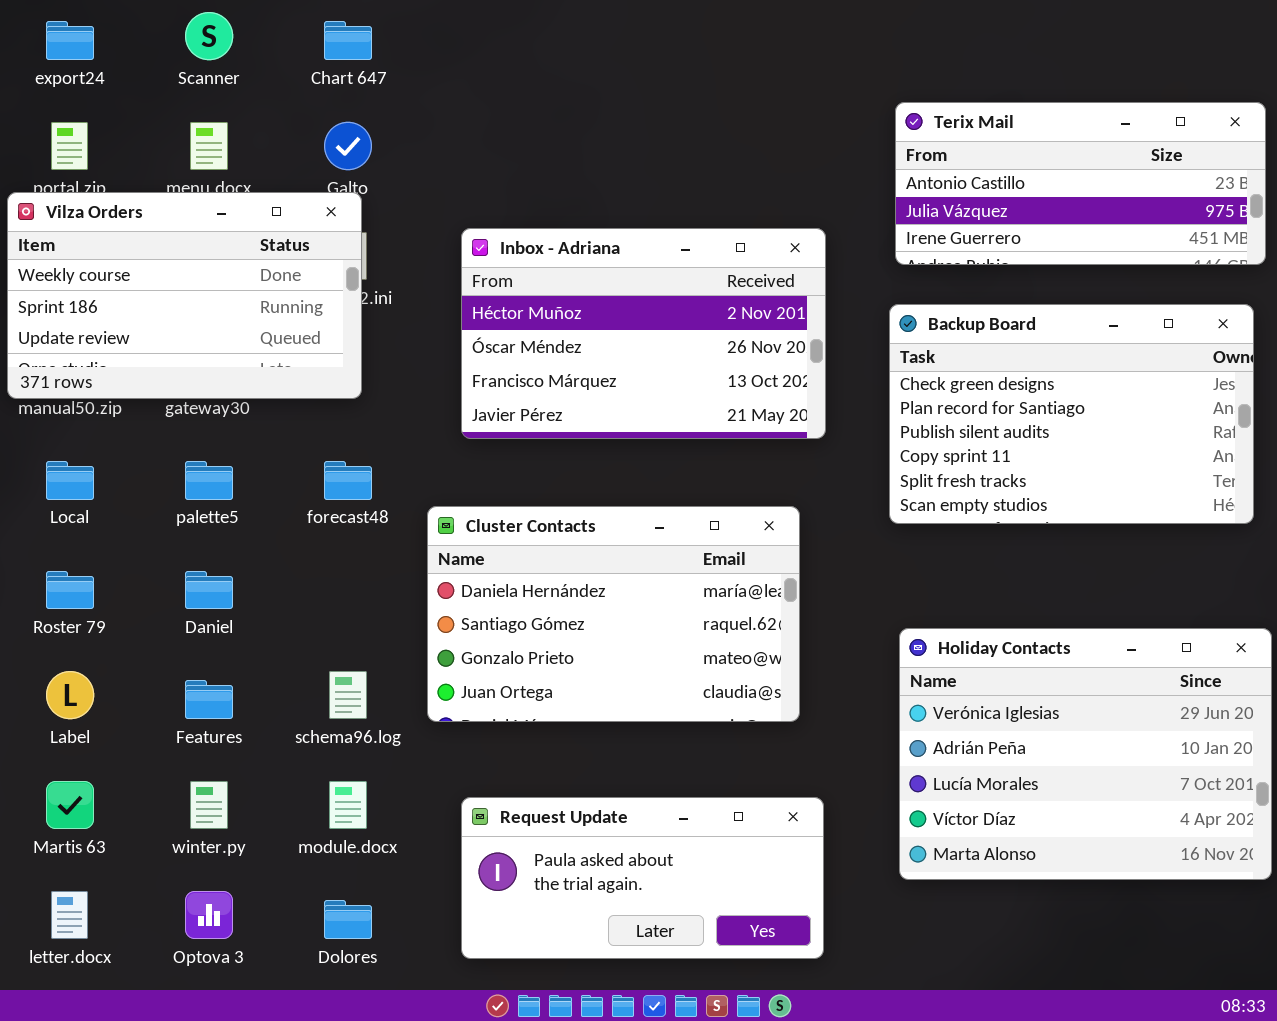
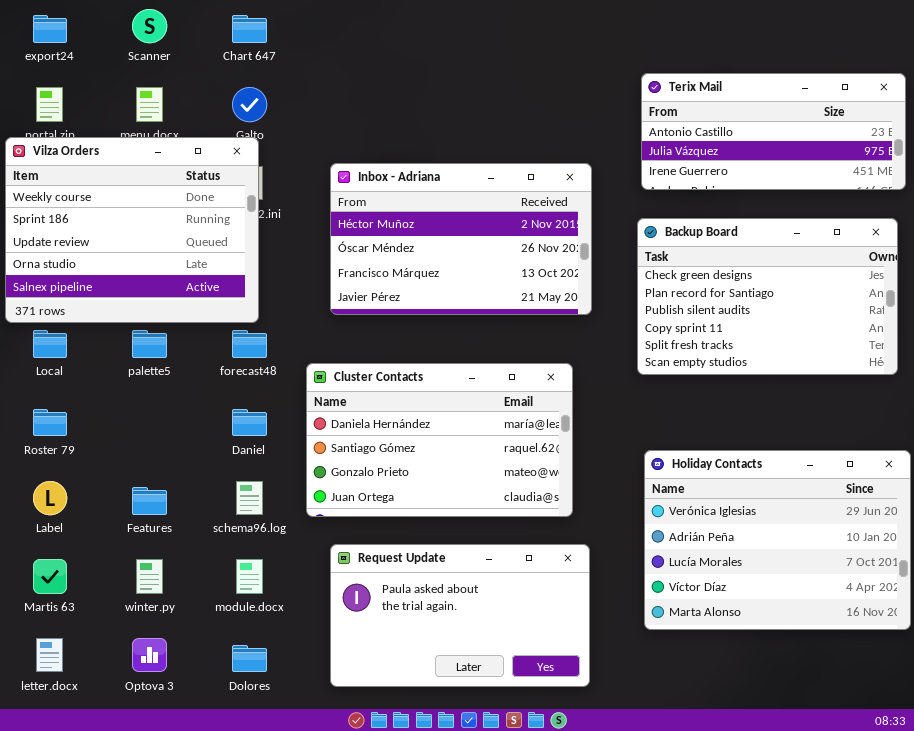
Vilza Orders: [7,192,362,399] -> [5,137,259,323], resized
Daniel: [185,571,233,609] -> [232,409,267,436], moved
Request Update: [461,797,824,959] -> [330,544,590,687], resized

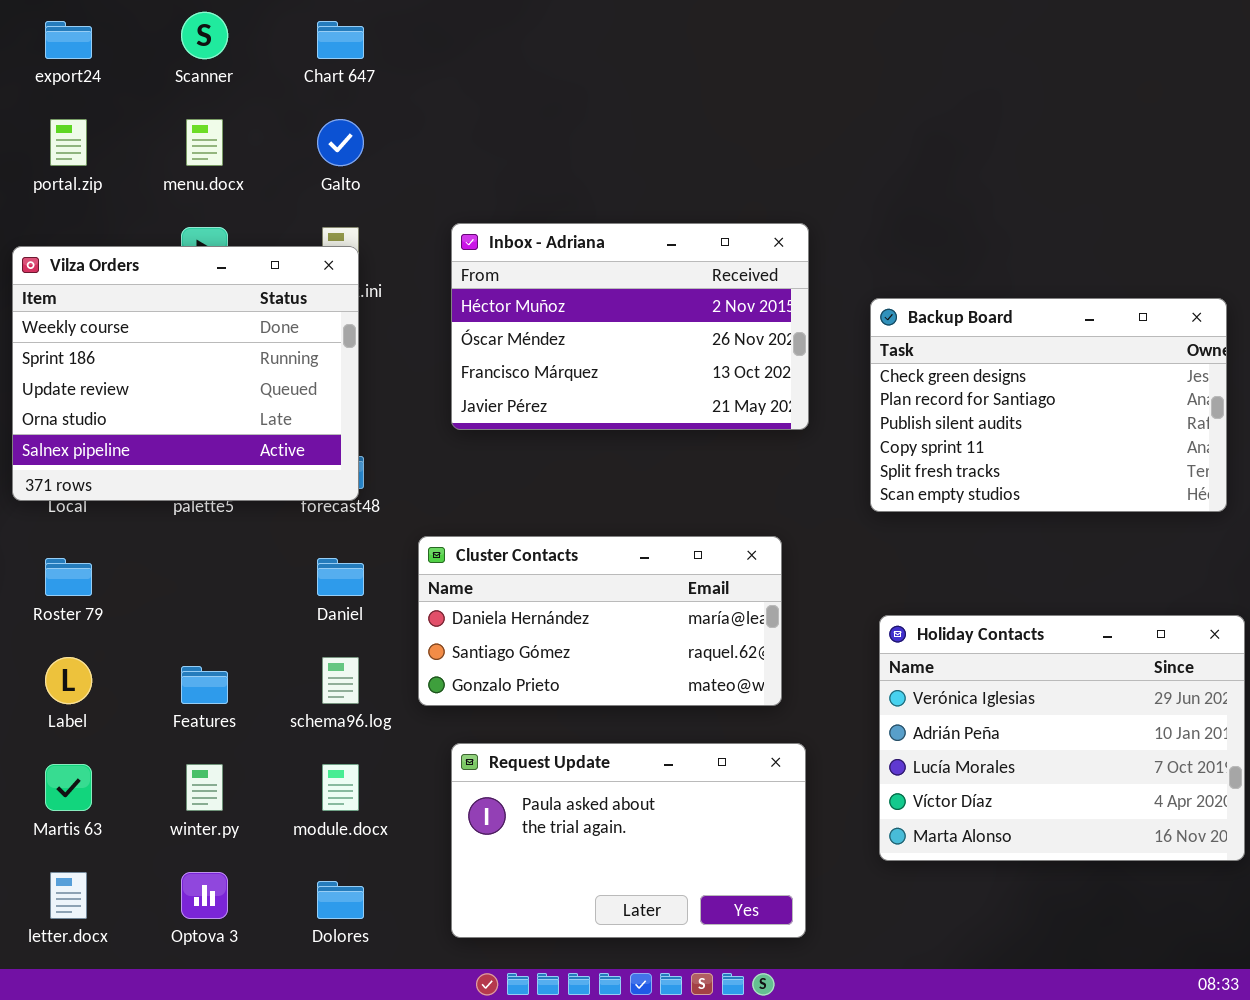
Terix Mail: [641,73,906,190] -> none, closed
Vilza Orders: [5,137,259,323] -> [12,246,359,501], moved
Cluster Contacts: [306,363,573,517] -> [418,536,782,706], resized

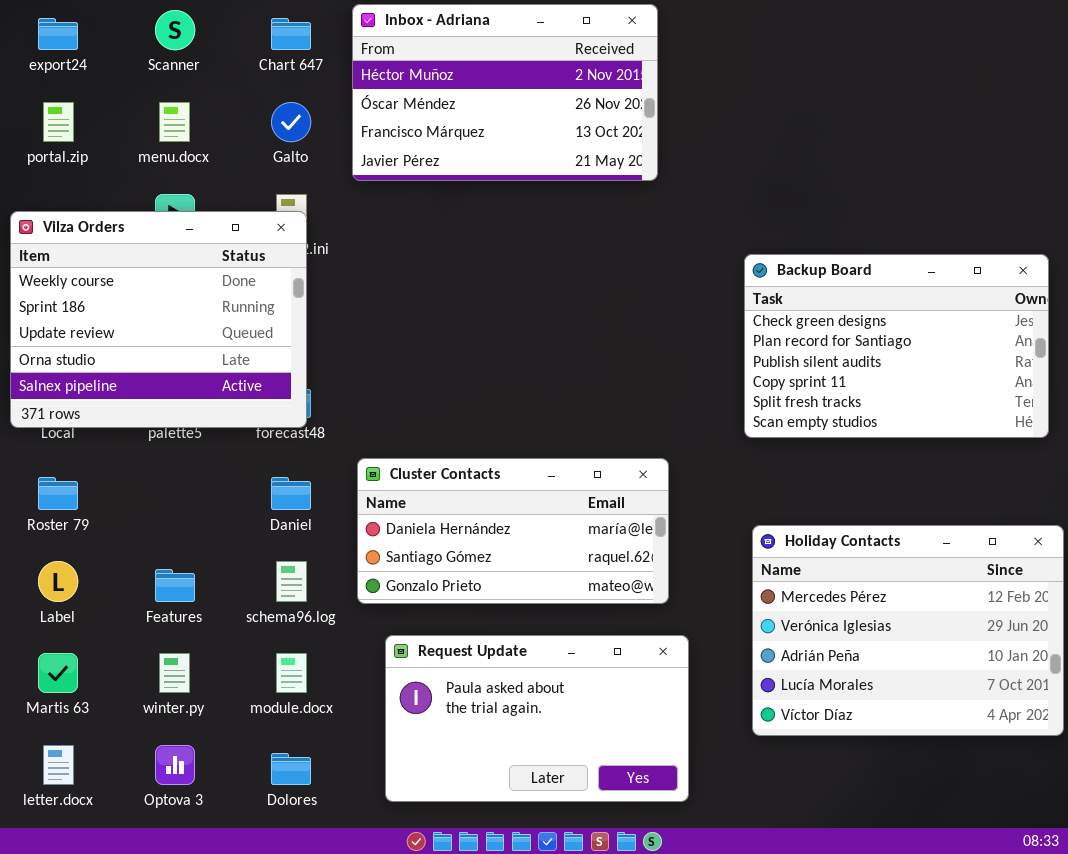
Inbox - Adriana: [451,223,809,430] -> [352,4,658,181], moved
Holiday Contacts: [879,615,1245,861] -> [752,525,1064,736], scrolled up 1 row

